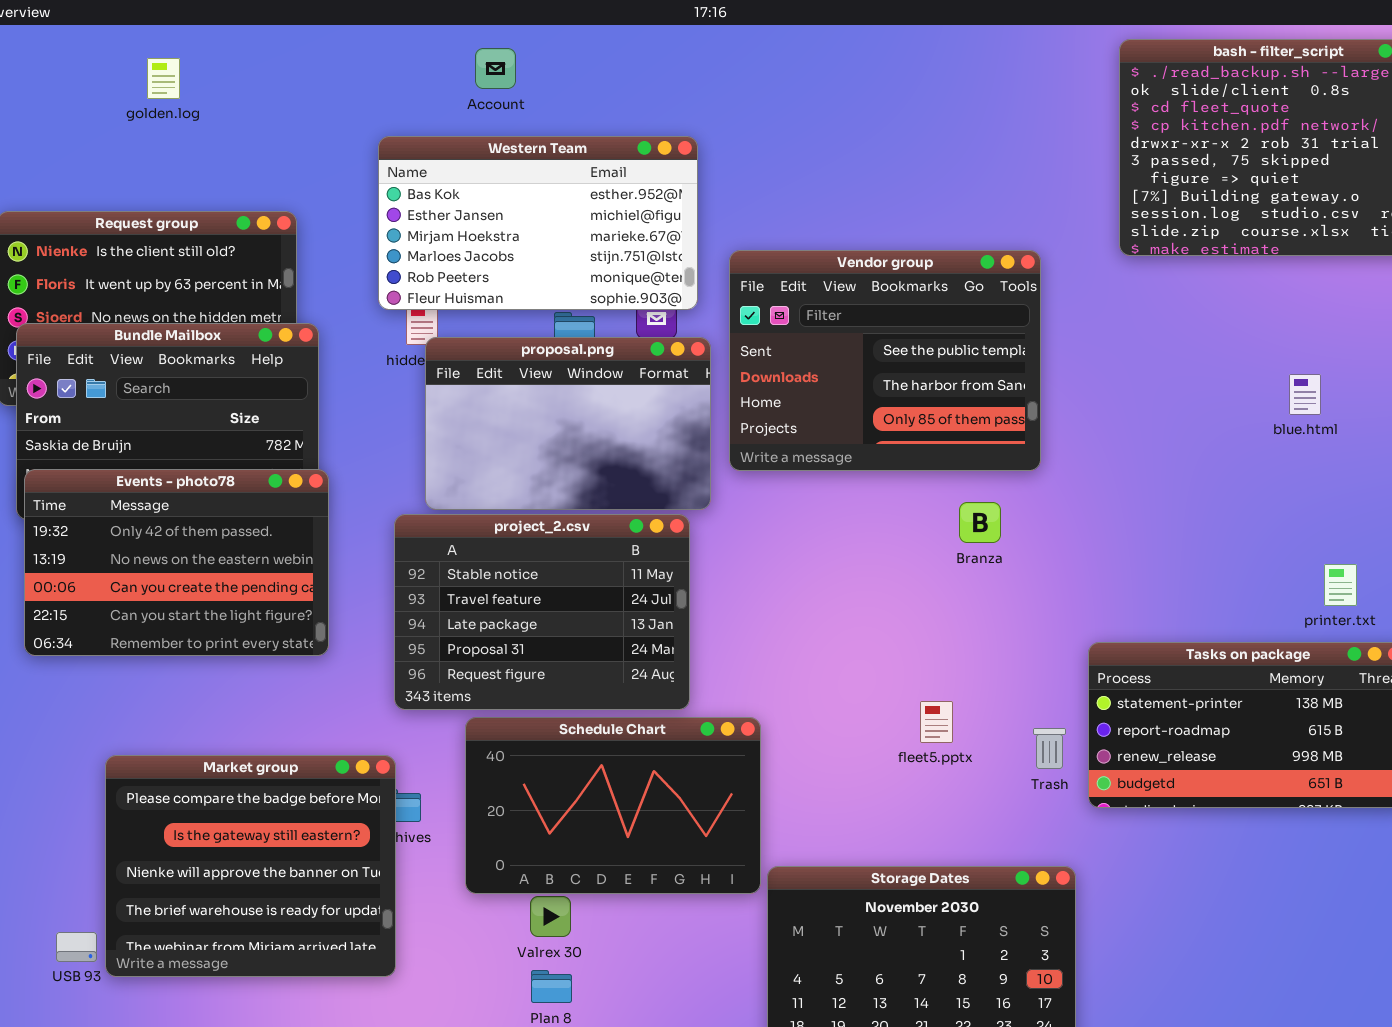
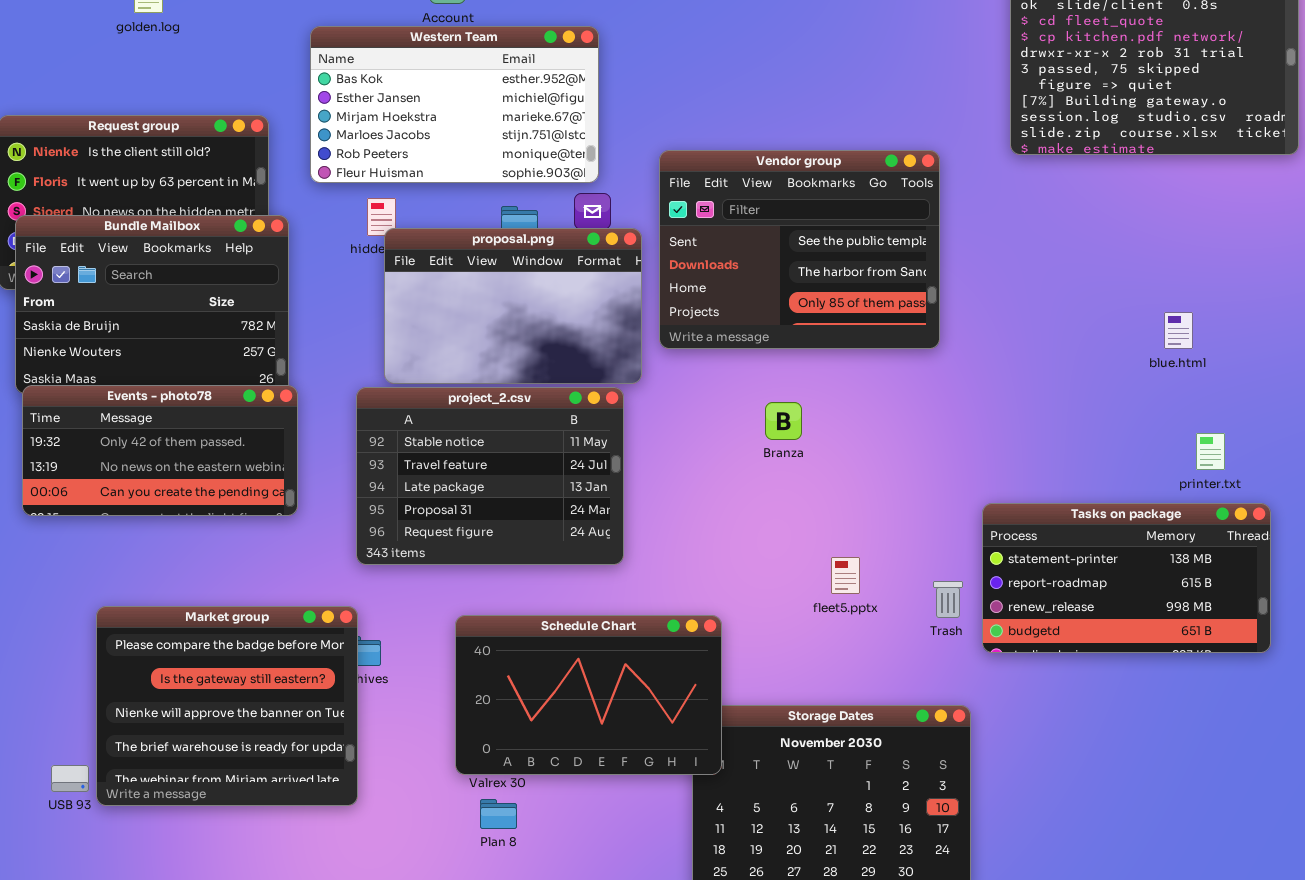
Western Team: [378,136,698,310] -> [310,26,599,183], moved
blue.html: [1289,374,1321,415] -> [1164,312,1193,349], moved
Events - photo78: [24,469,329,656] -> [22,385,298,516], resized
Branza: [959,502,1001,543] -> [765,402,802,440], moved
Schedule Chart: [465,717,761,894] -> [455,615,722,775], moved

